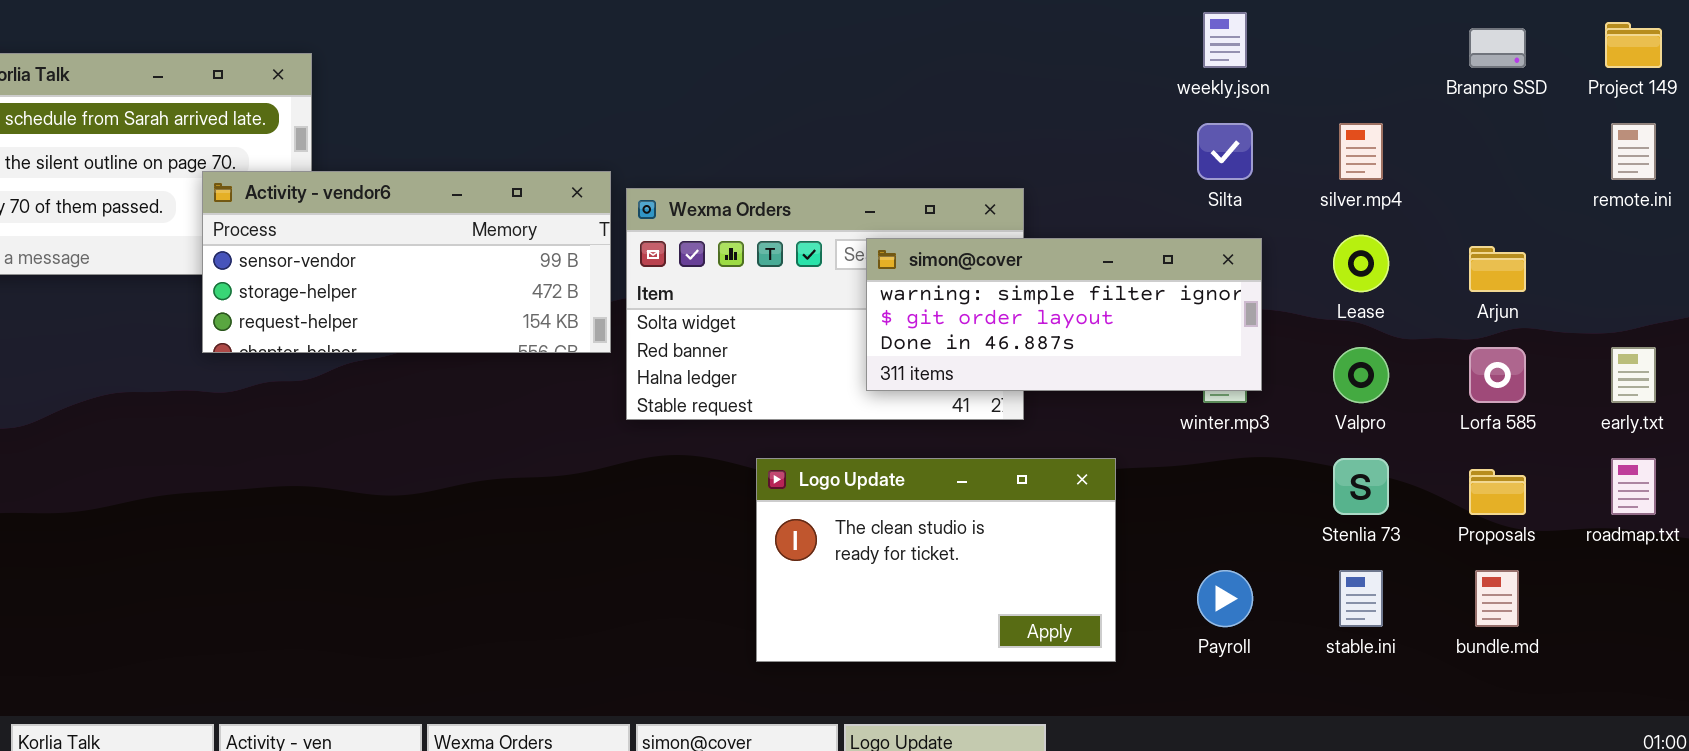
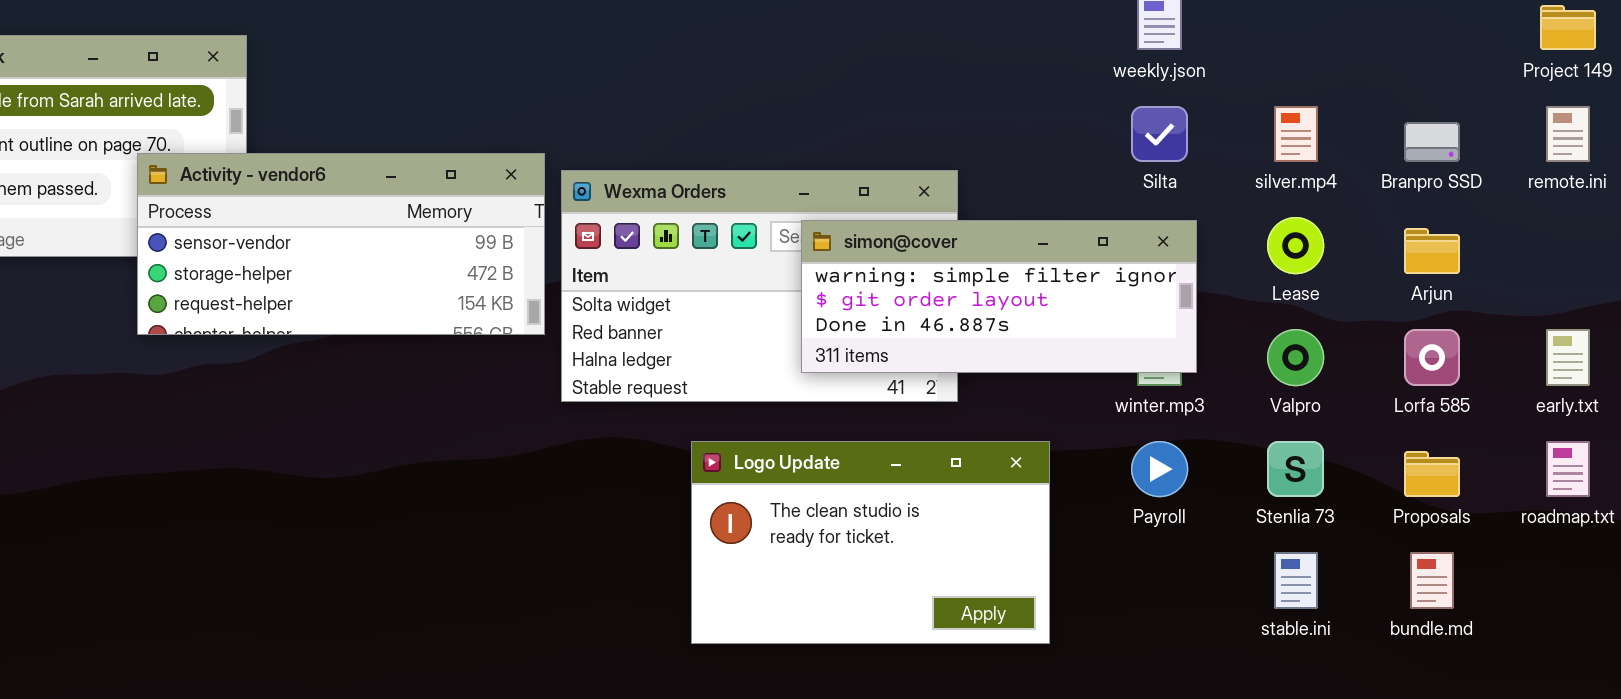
Branpro SSD: [1469,28,1526,68] -> [1404,122,1460,162], moved
Payroll: [1197,570,1253,627] -> [1131,441,1188,497], moved

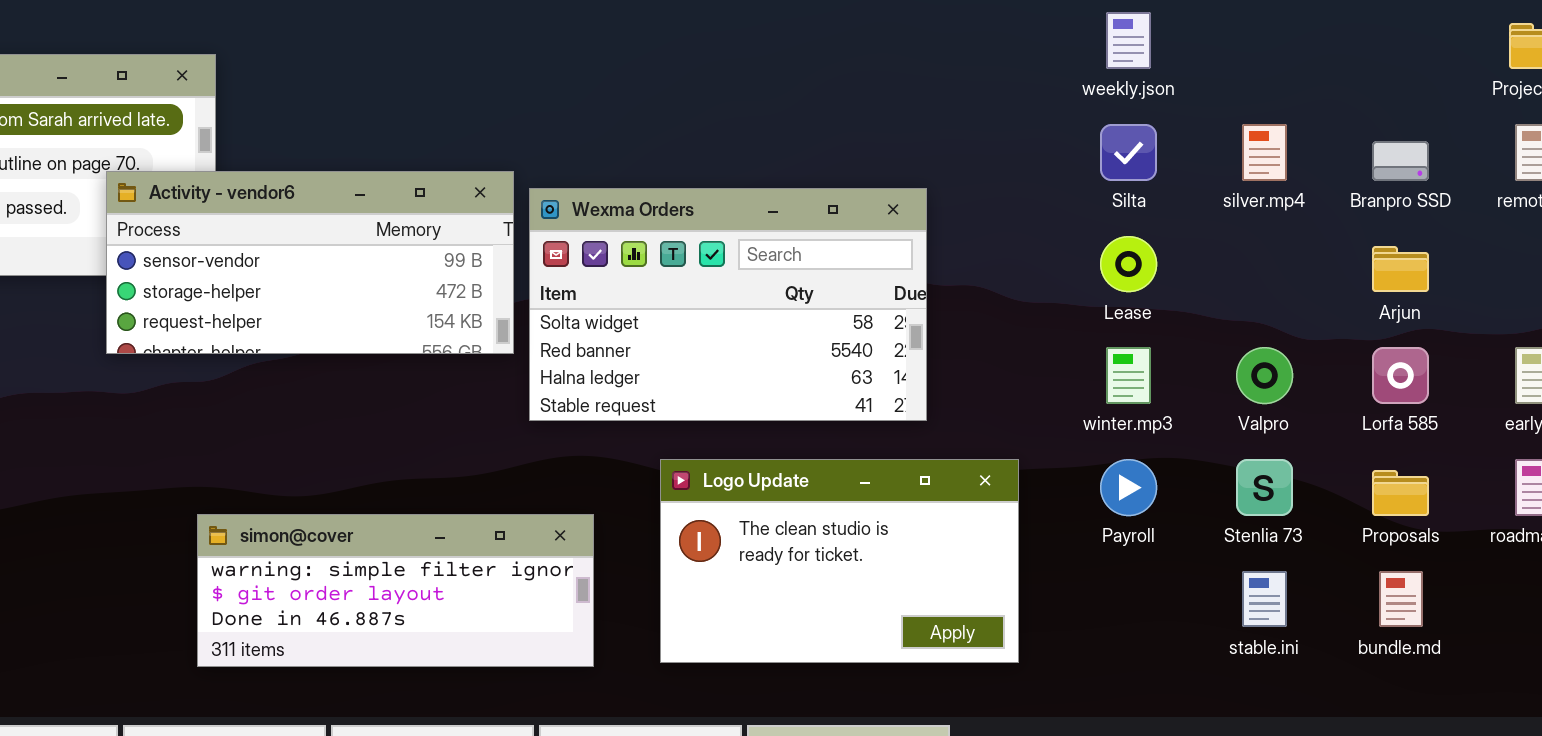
Lease: [1267,217,1324,274] -> [1100,236,1157,292], moved
simon@cover: [801,220,1197,373] -> [197,514,594,667], moved

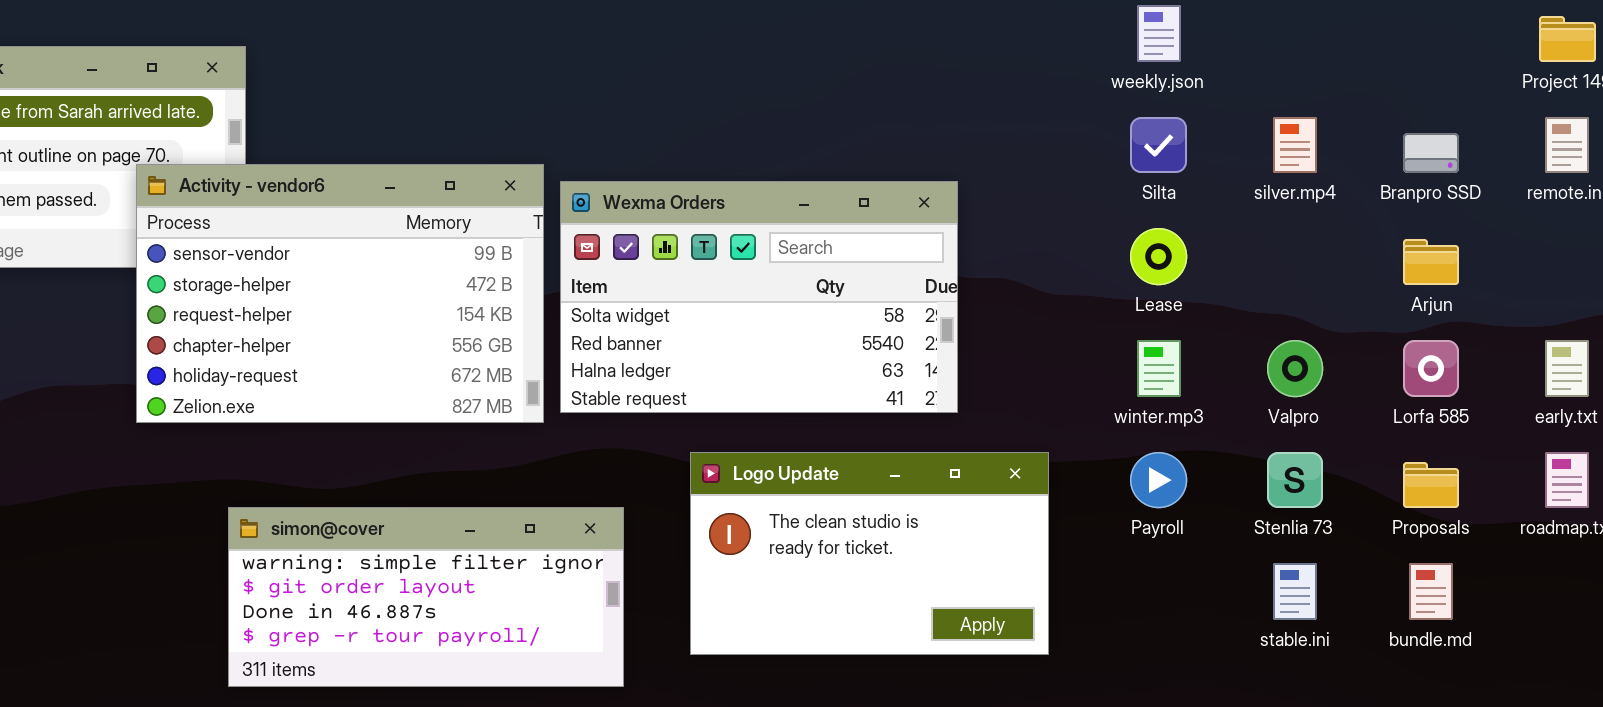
Activity - vendor6: [106,171,514,354] -> [136,164,544,423], resized
simon@cover: [197,514,594,667] -> [228,507,624,687], resized

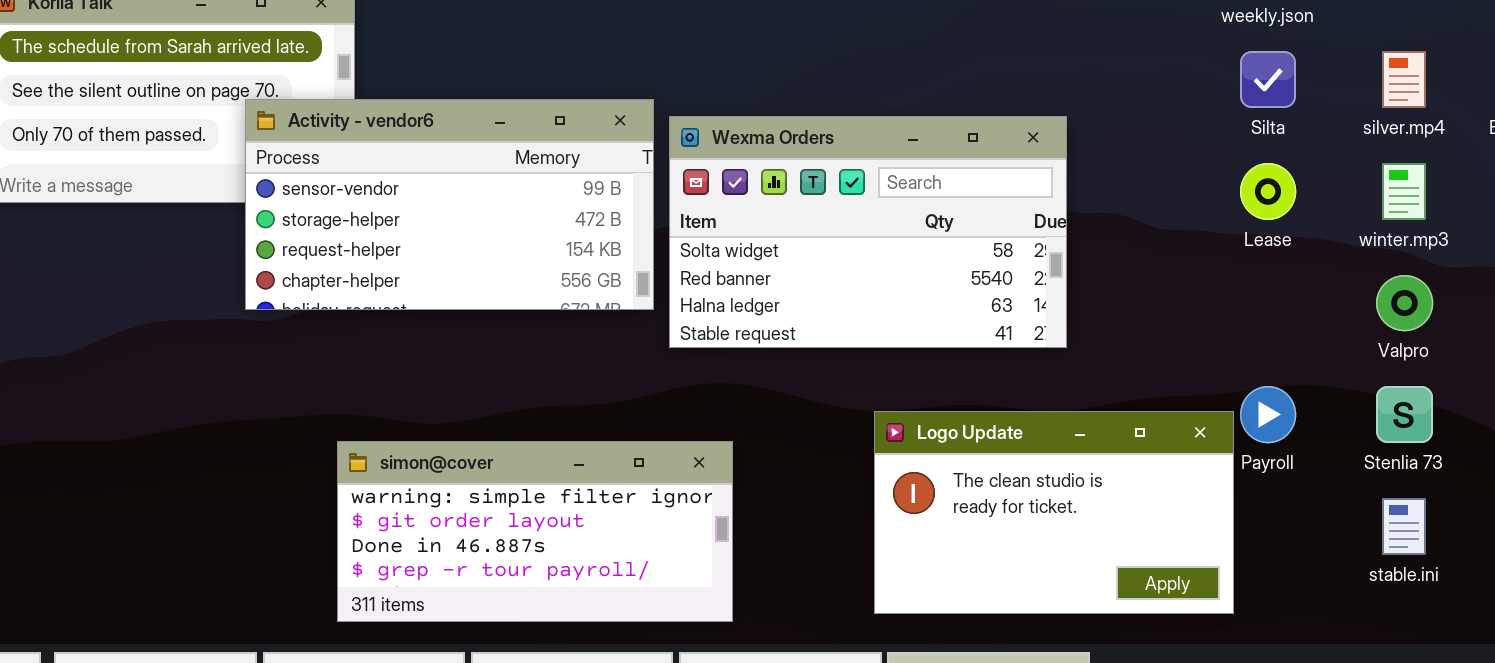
Activity - vendor6: [136,164,544,423] -> [245,99,654,310], resized
winter.mp3: [1137,340,1181,397] -> [1382,163,1426,220], moved
Logo Update: [690,452,1049,655] -> [874,411,1234,614], moved

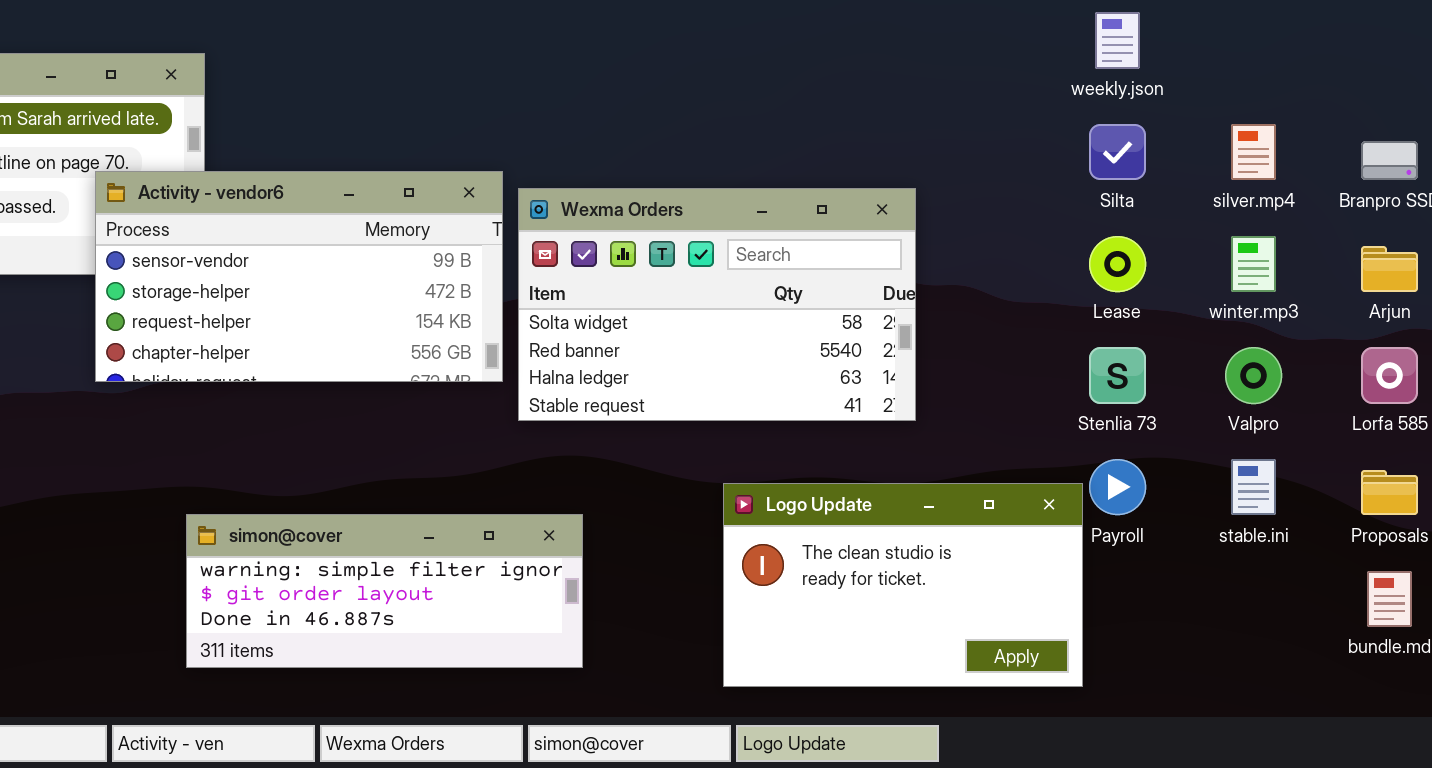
Stenlia 73: [1376,386,1433,443] -> [1089,347,1146,404], moved
simon@cover: [337,441,733,622] -> [186,514,583,668], resized
stable.ini: [1382,498,1426,555] -> [1231,459,1276,515], moved

